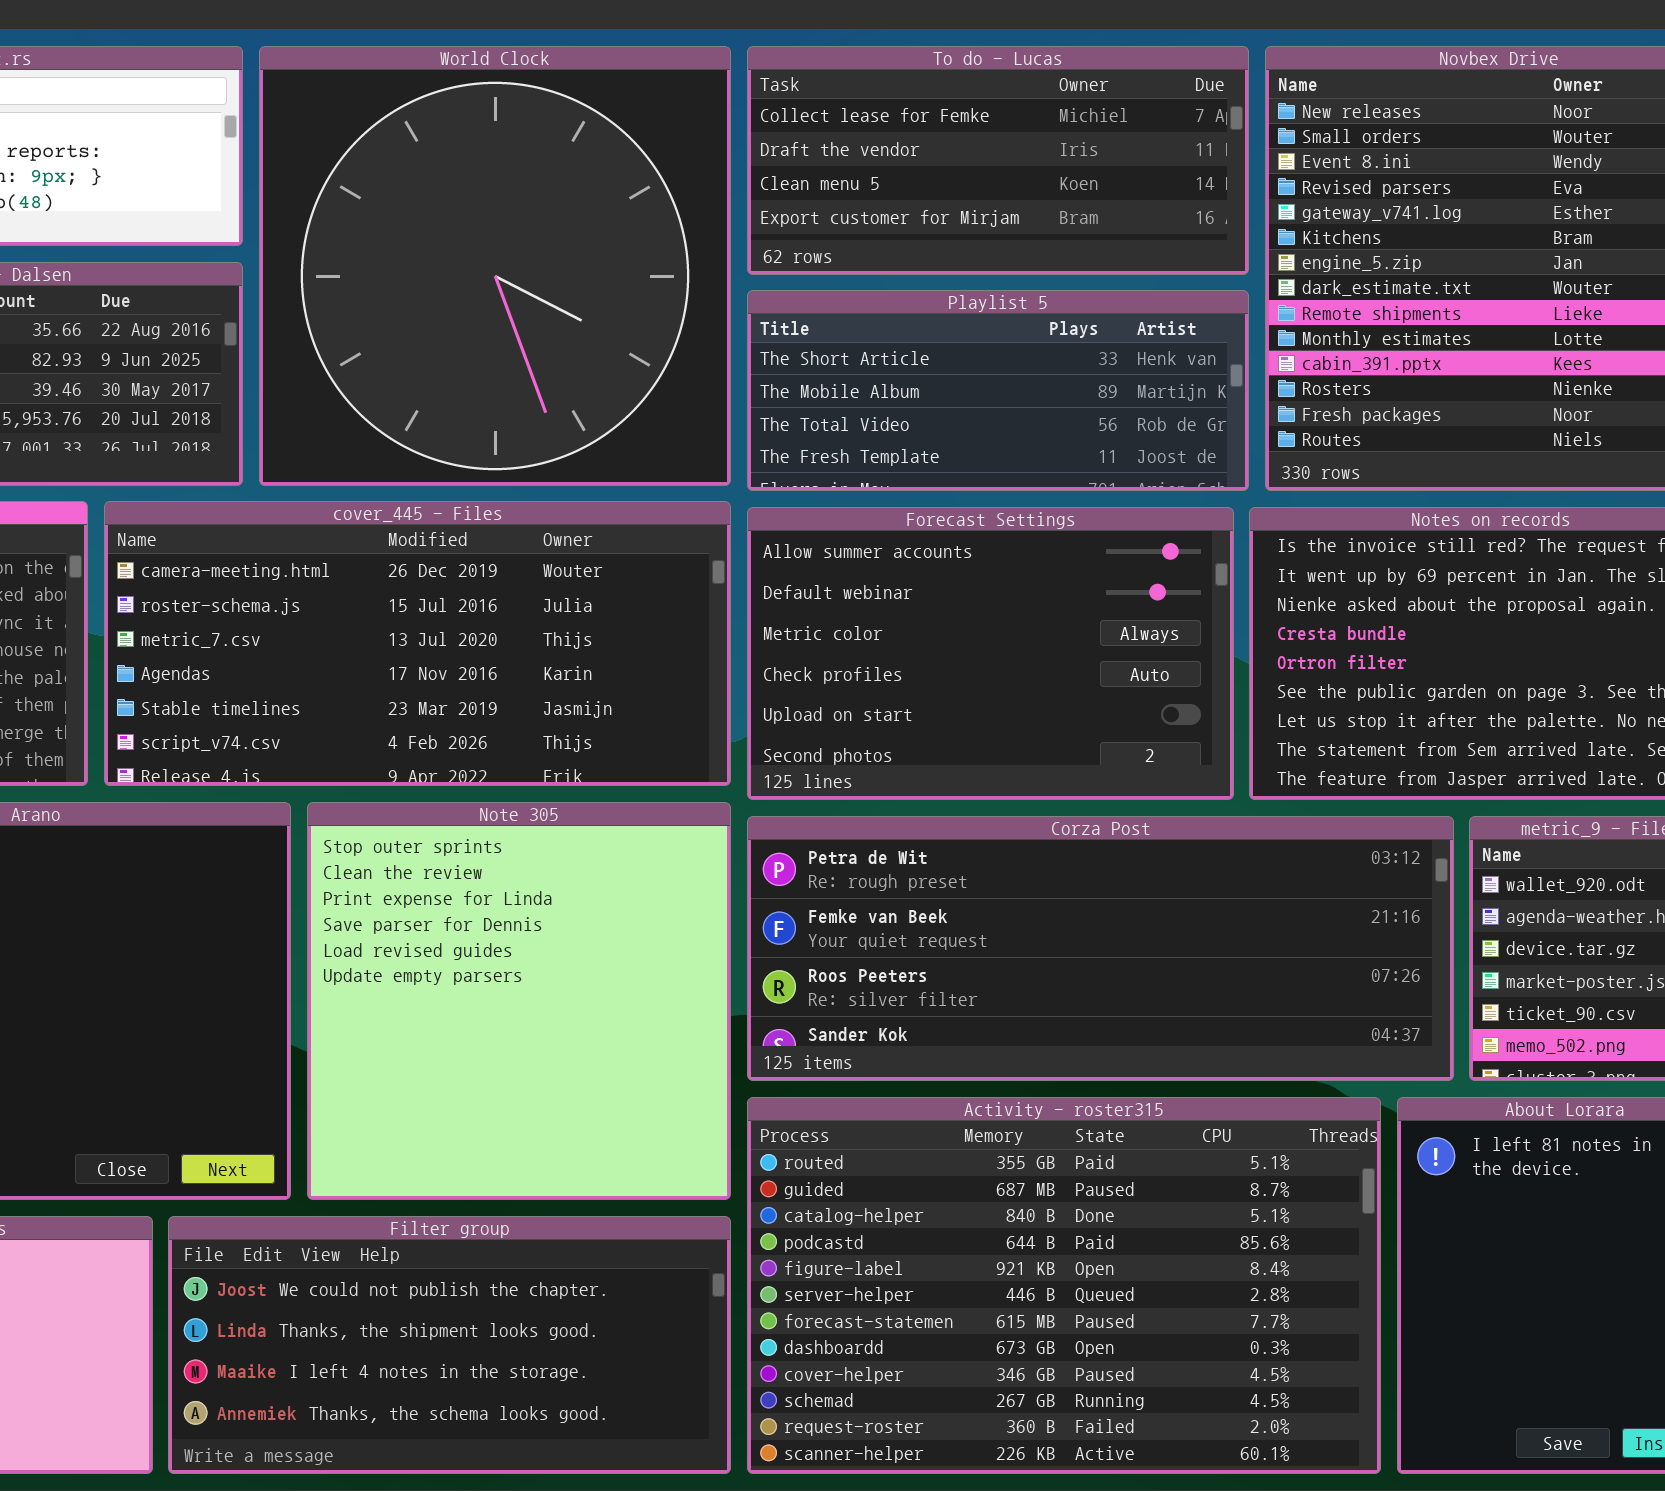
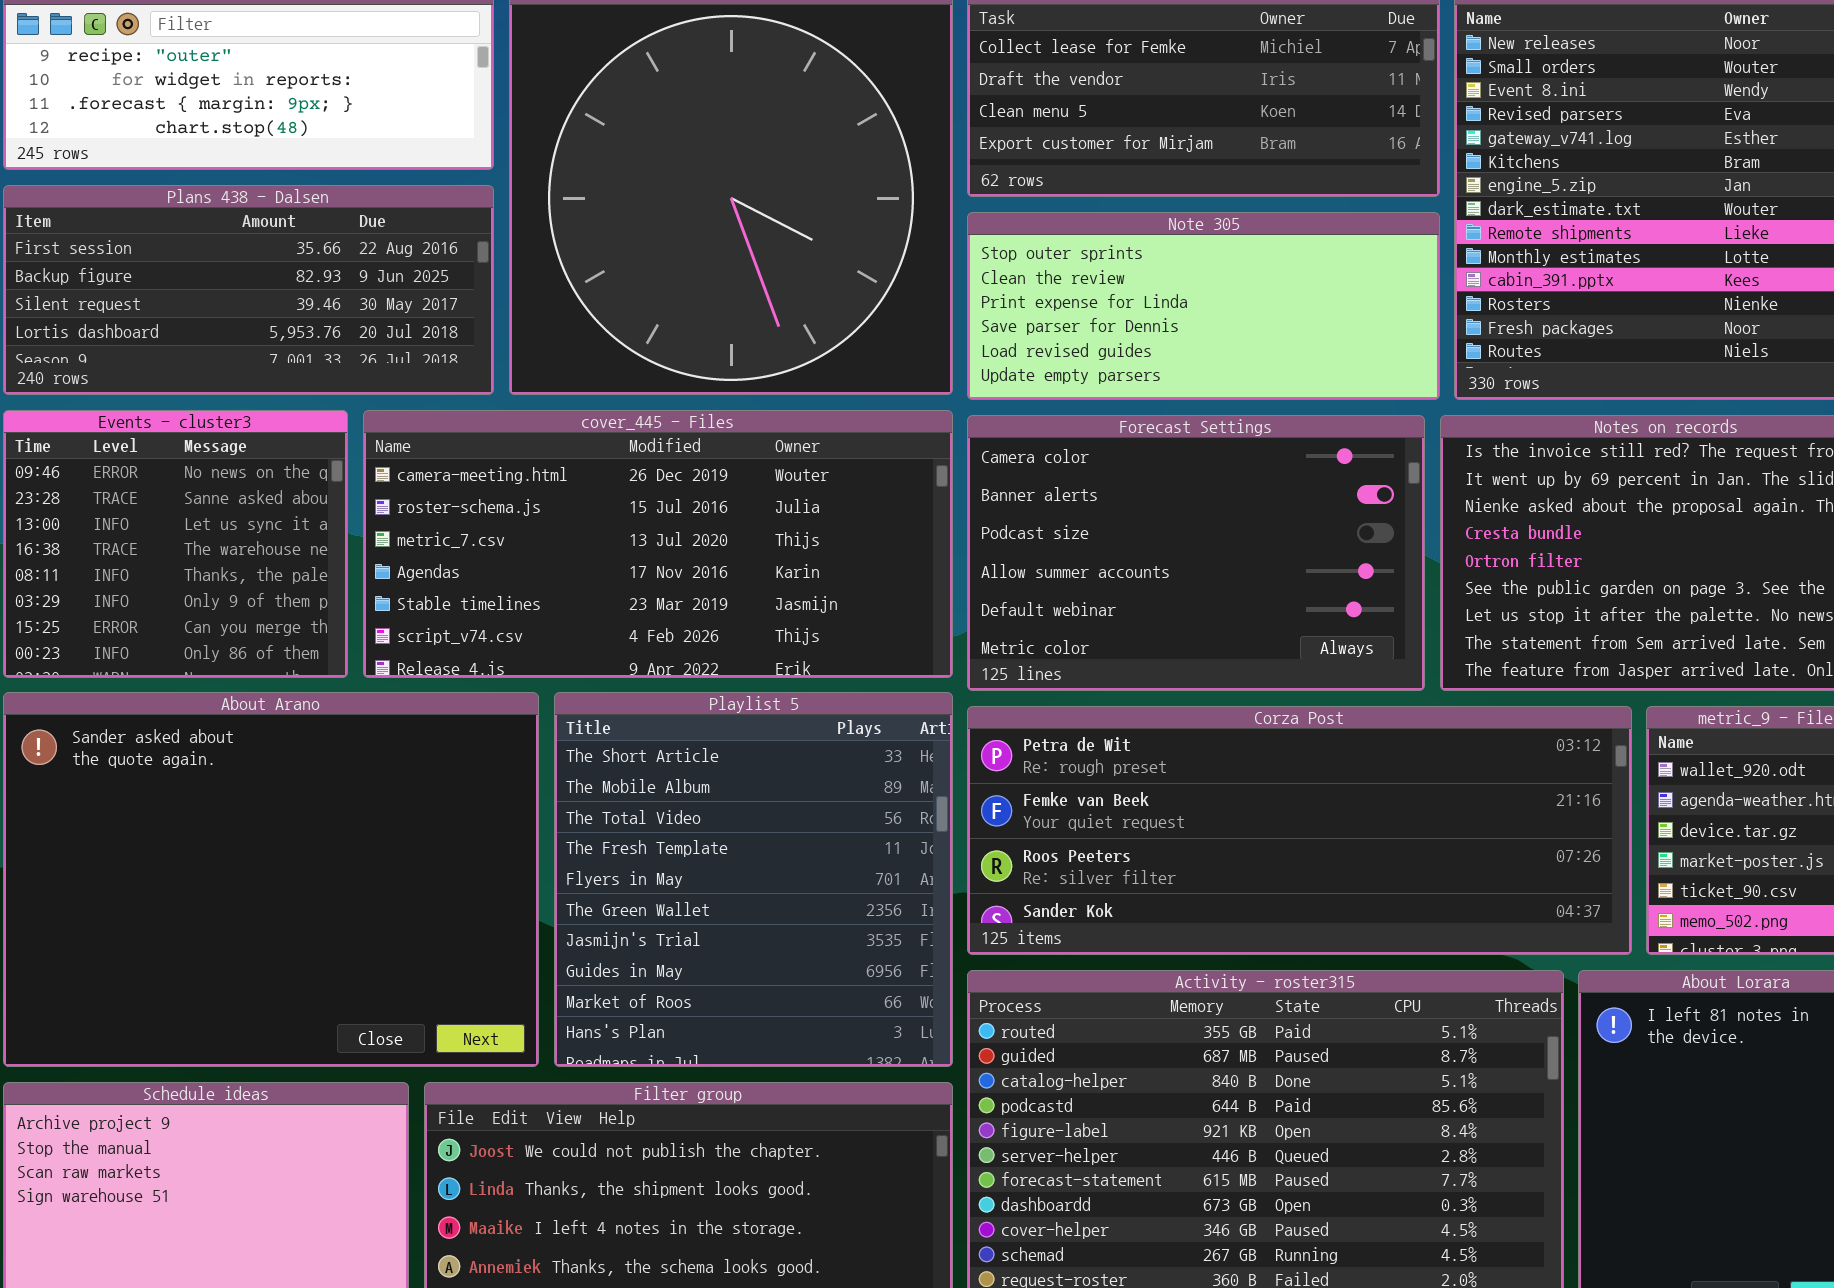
Playlist 5: [747,290,1249,491] -> [554,692,953,1067], moved, resized
Forecast Settings: [747,507,1234,800] -> [967,415,1425,691], scrolled up 3 rows
Note 305: [307,802,731,1200] -> [967,212,1440,400], moved, resized

